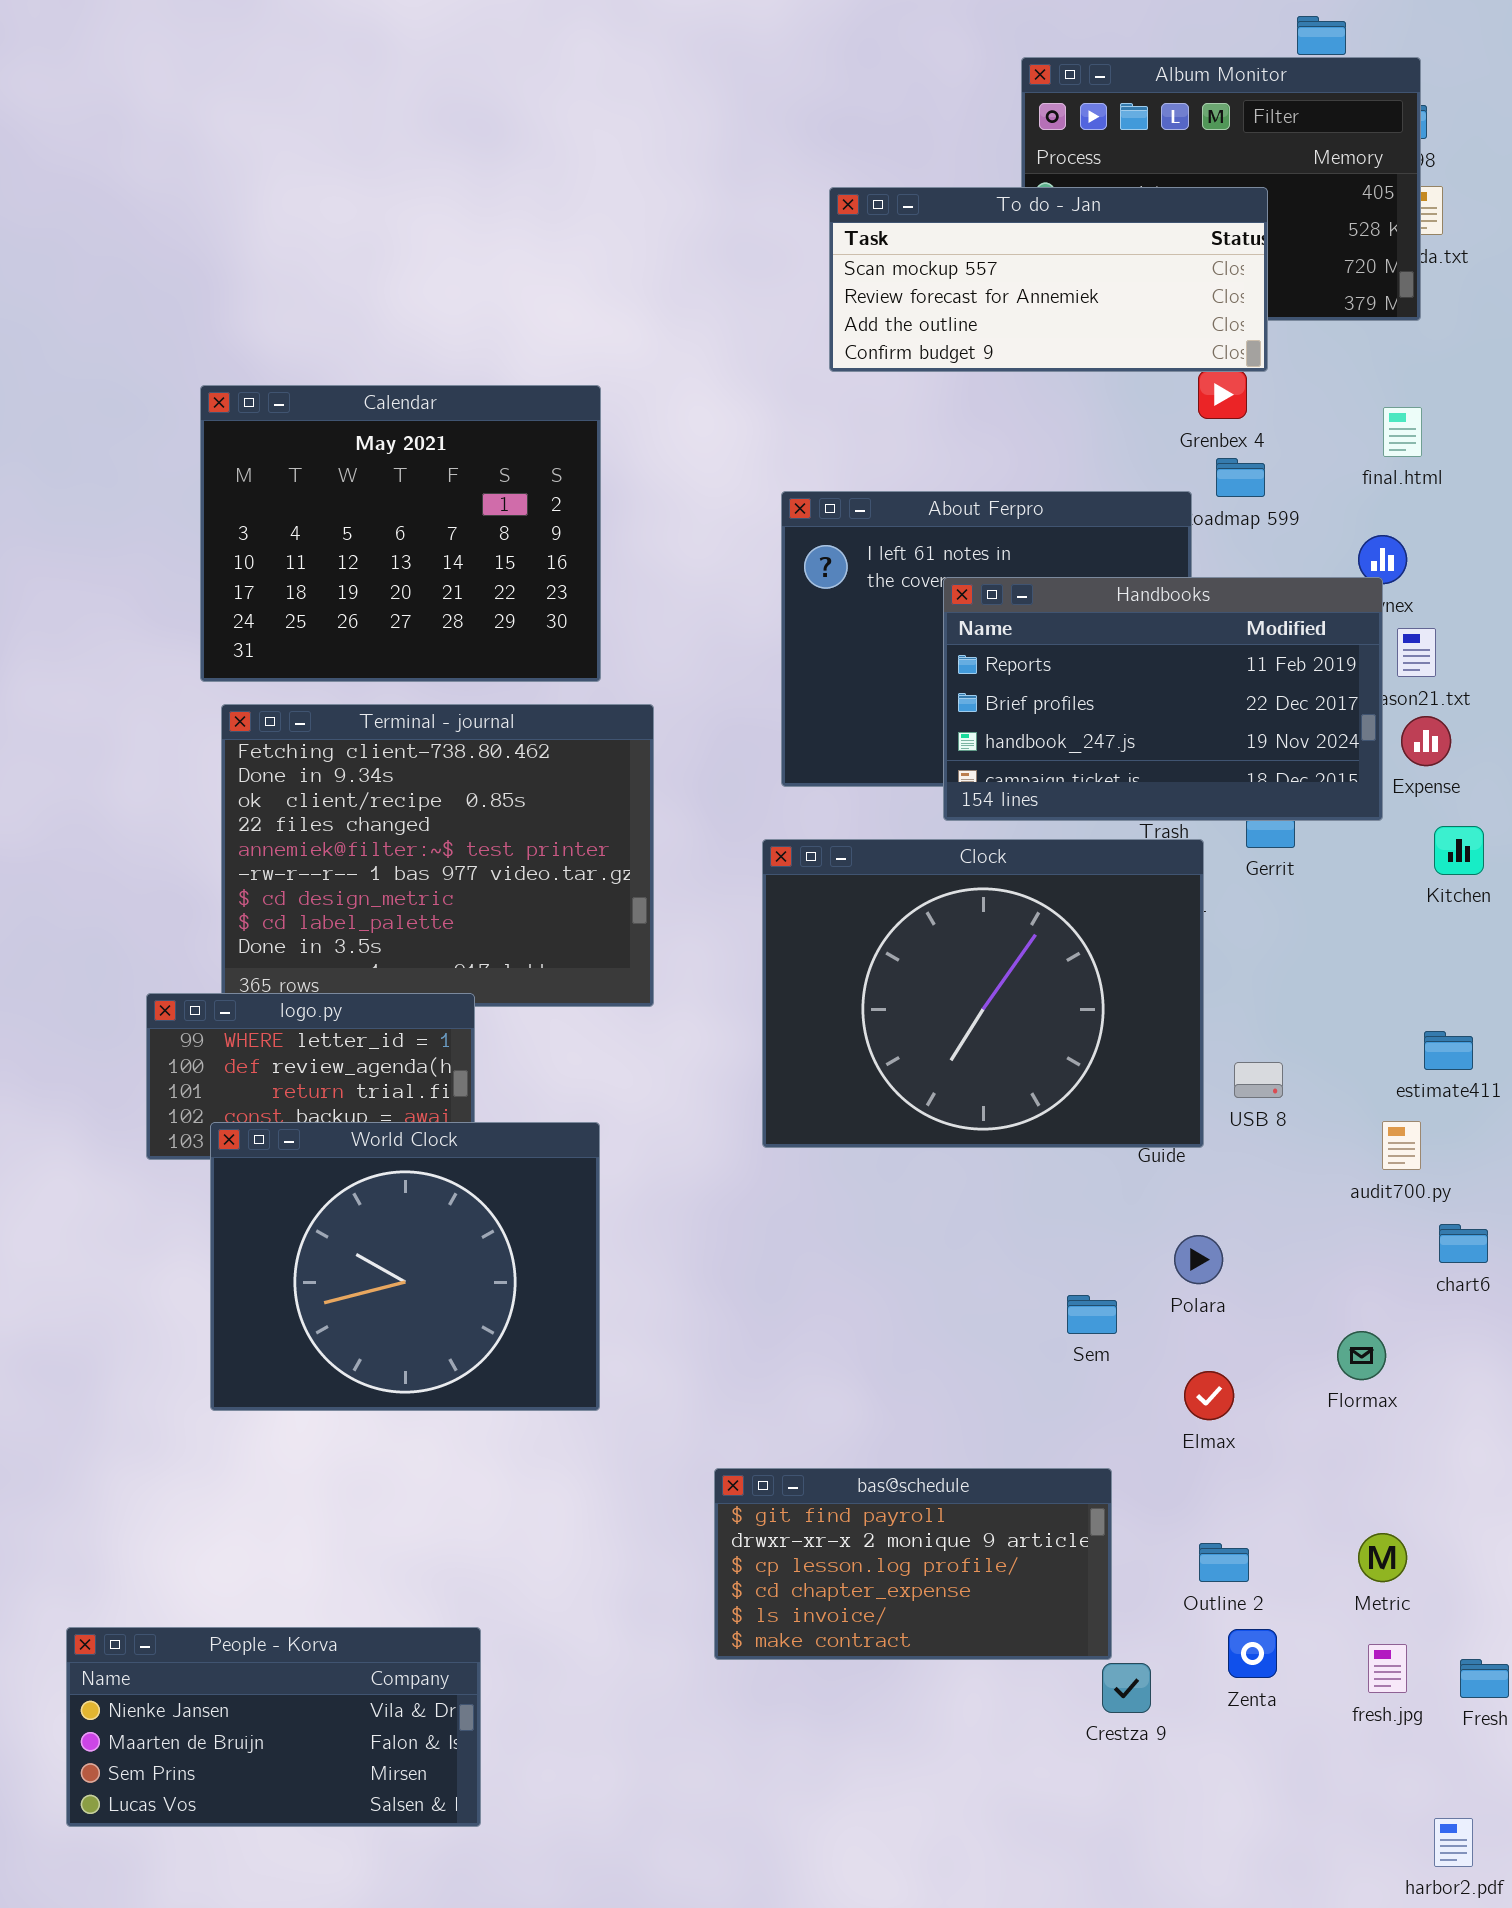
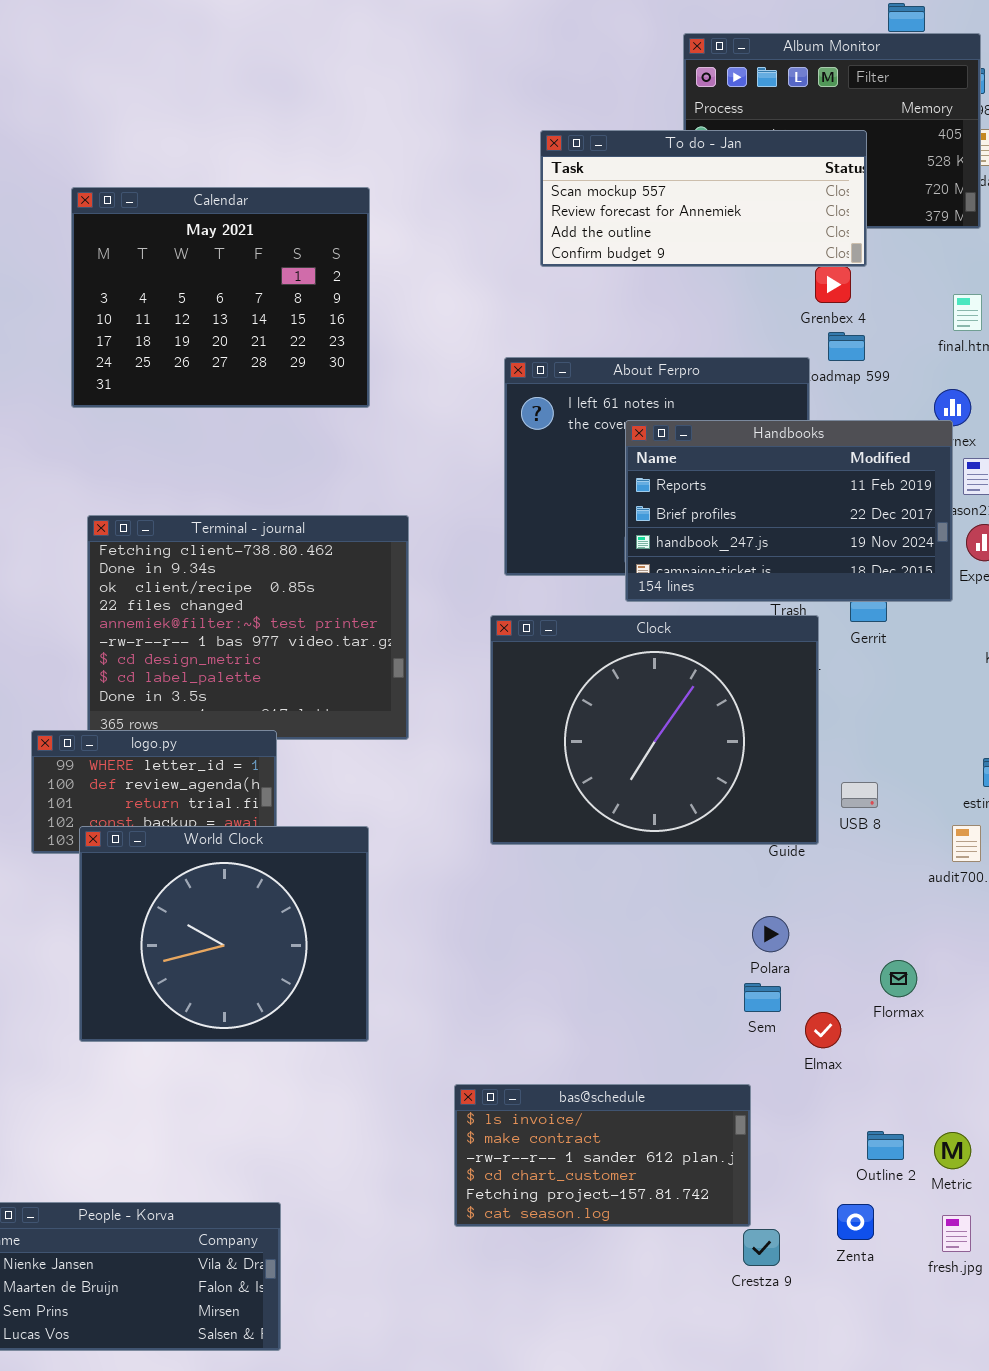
Calendar: [200,385,601,682] -> [71,187,370,408], moved
Polara: [1174,1235,1223,1284] -> [752,916,789,952], moved
Sem: [1067,1295,1117,1334] -> [744,983,781,1012], moved
Flormax: [1337,1331,1386,1380] -> [880,960,917,997], moved
bas@schedule: [714,1468,1112,1660] -> [454,1084,751,1227], scrolled down 4 rows
Outline 2: [1199,1543,1249,1582] -> [867,1131,904,1160], moved

